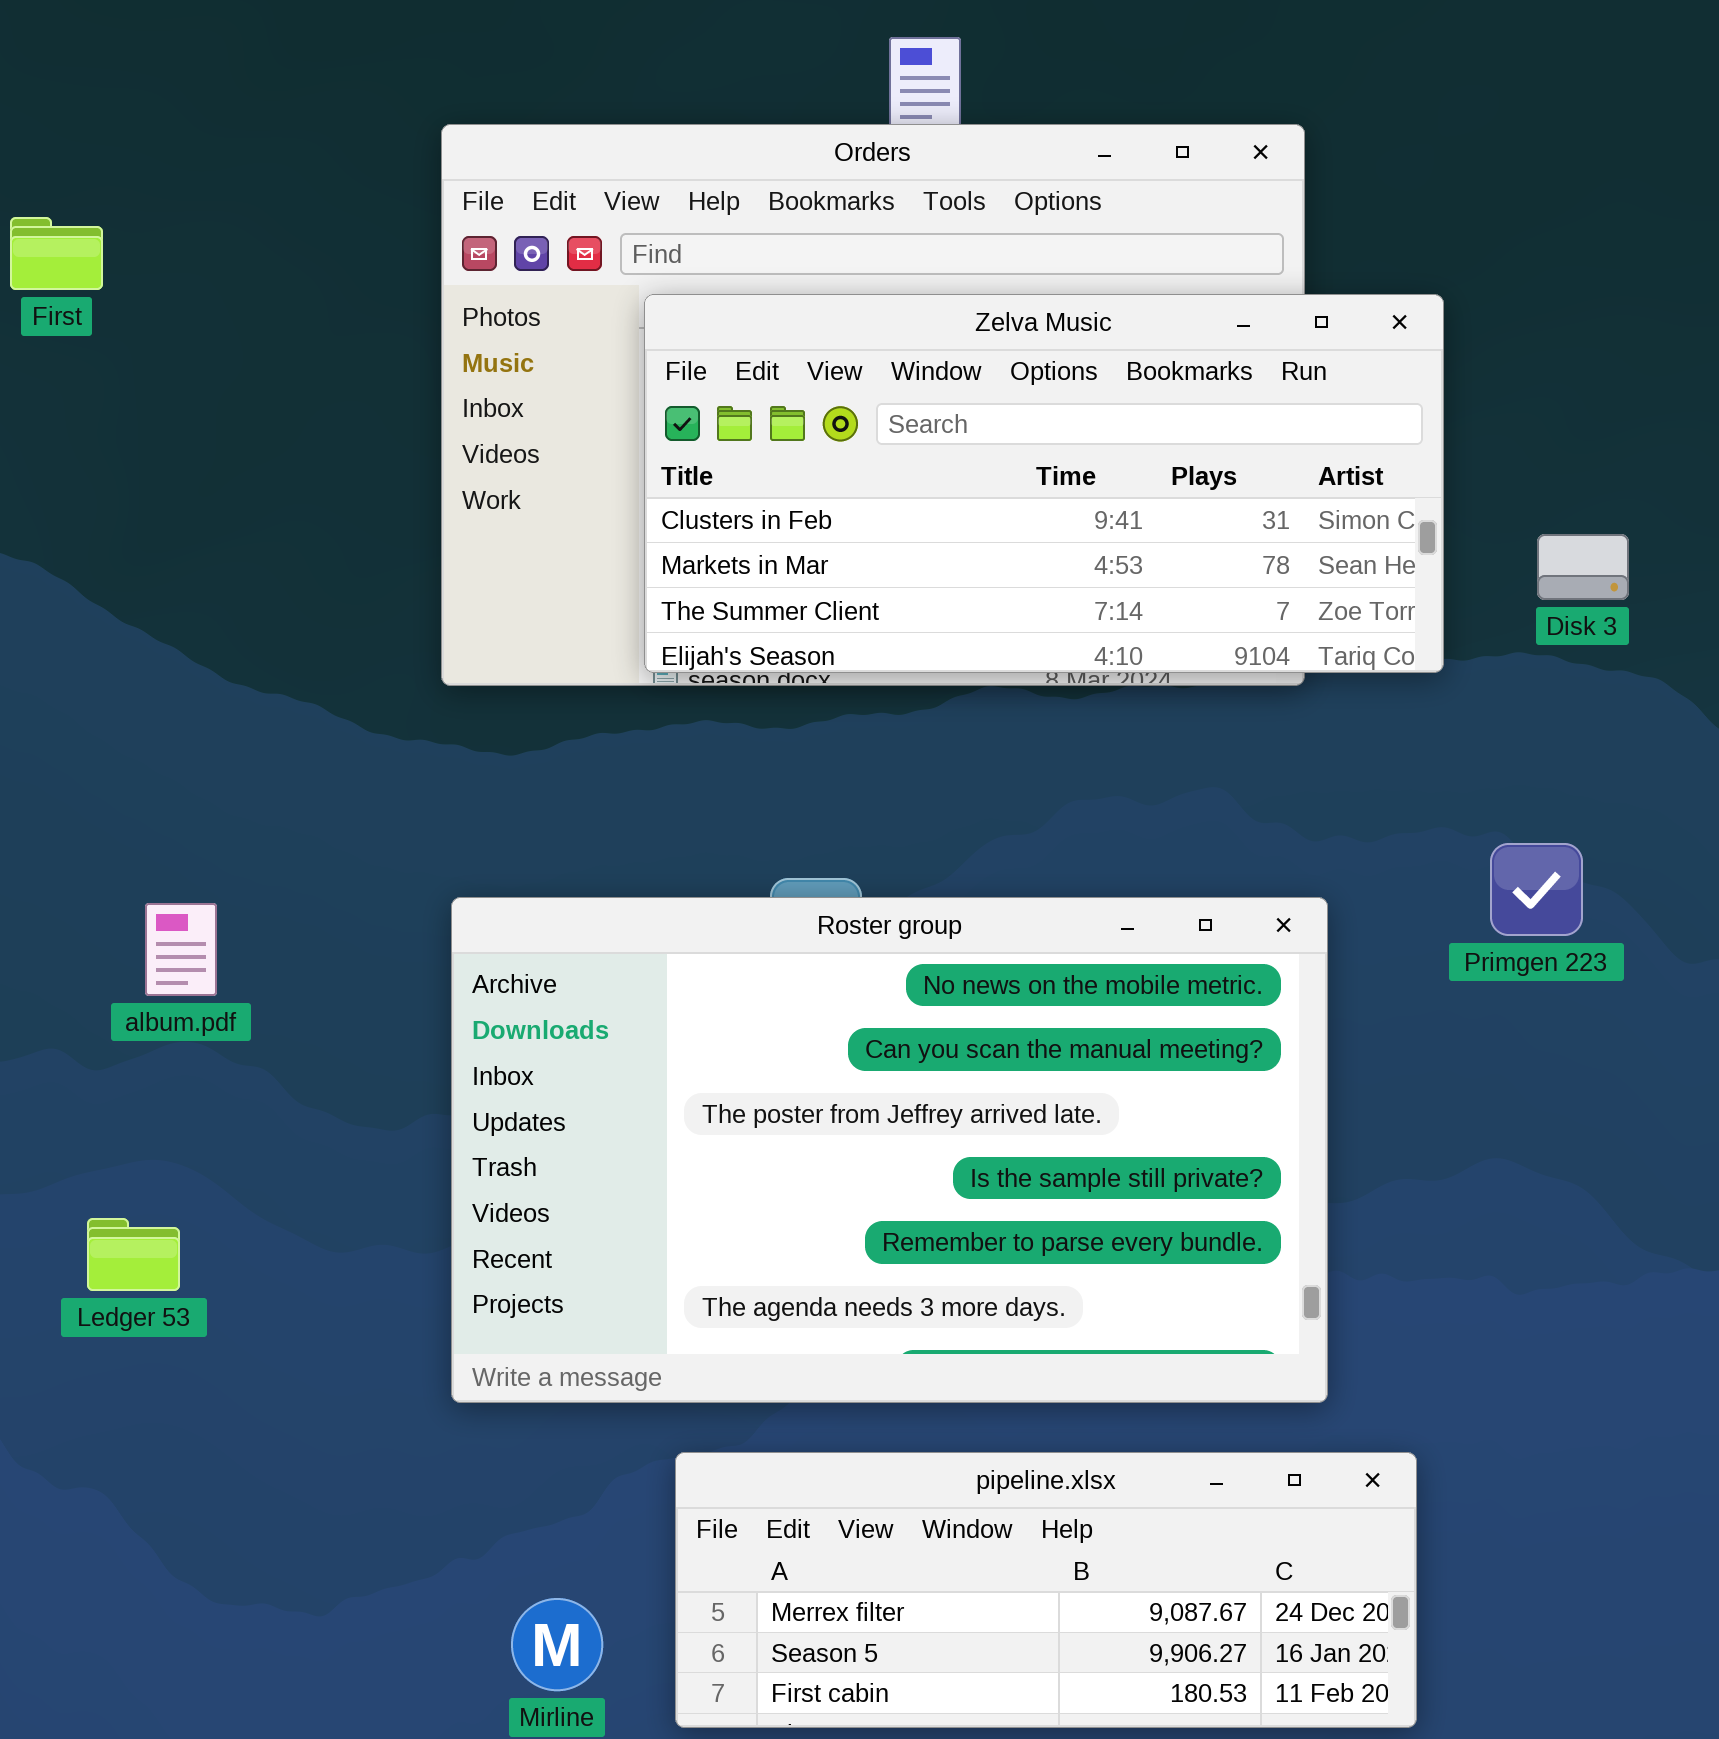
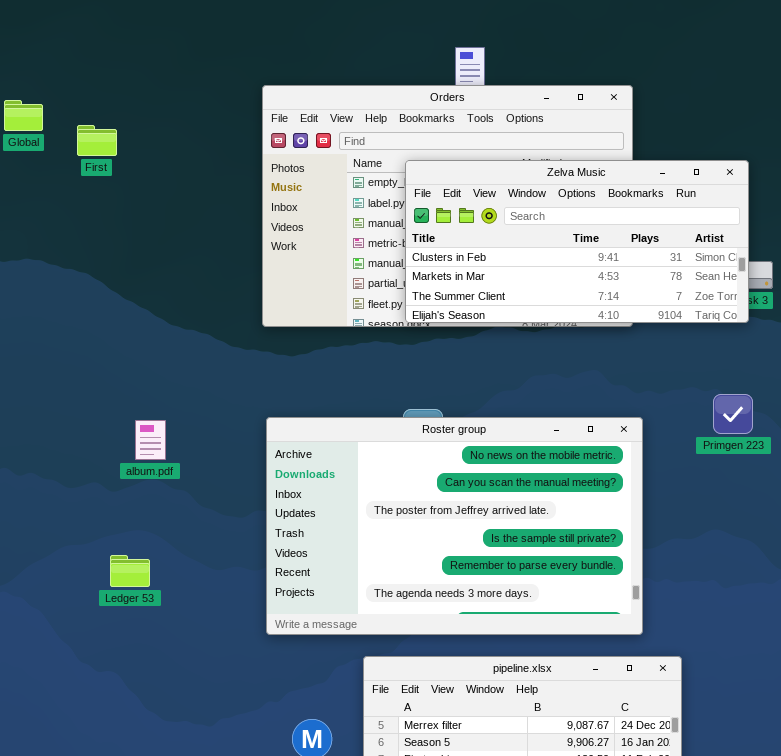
Zelva Music: [644,294,1444,673] -> [405,160,749,323], moved

